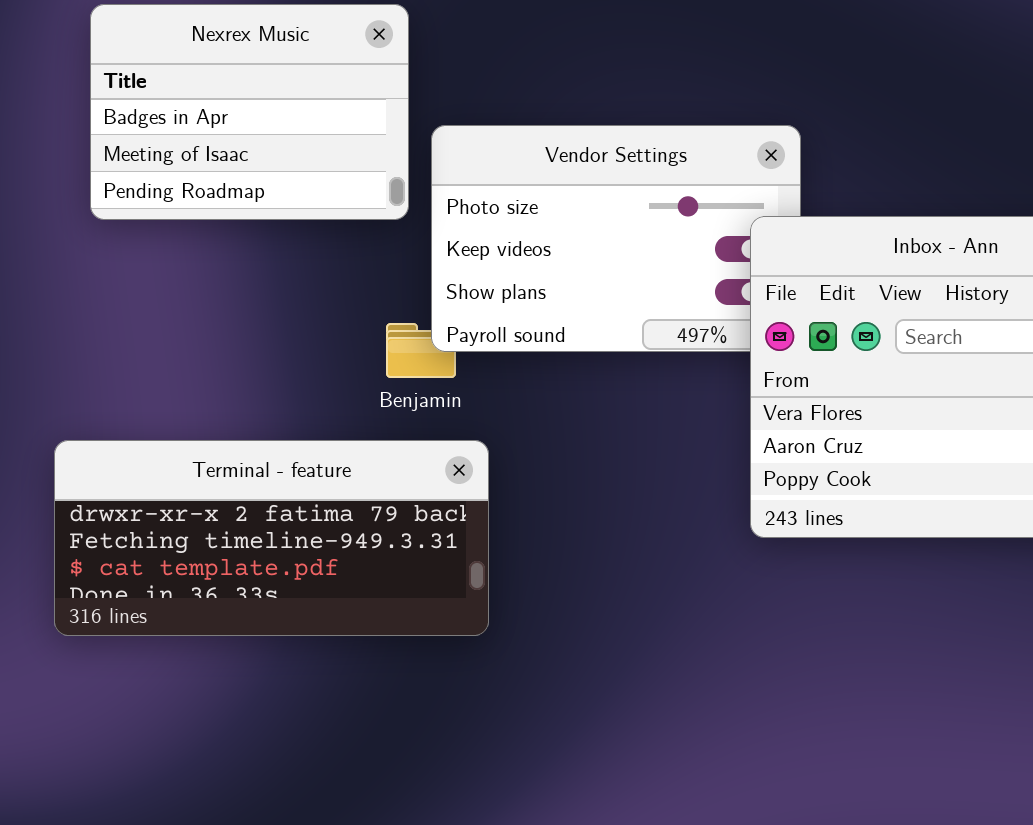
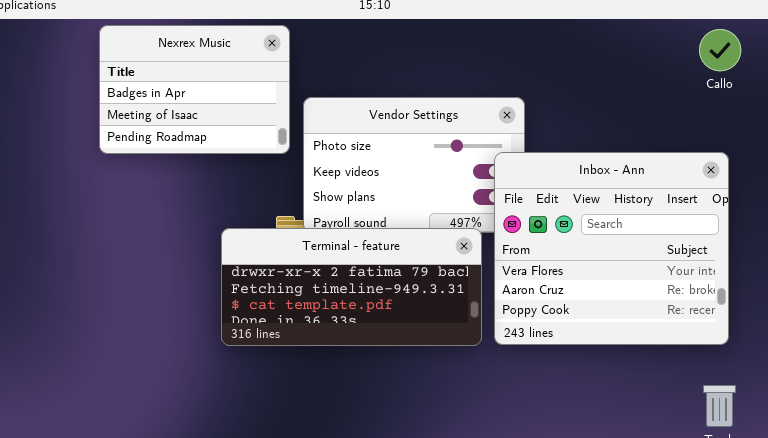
Terminal - feature: [54,440,489,636] -> [221,228,482,346], moved

